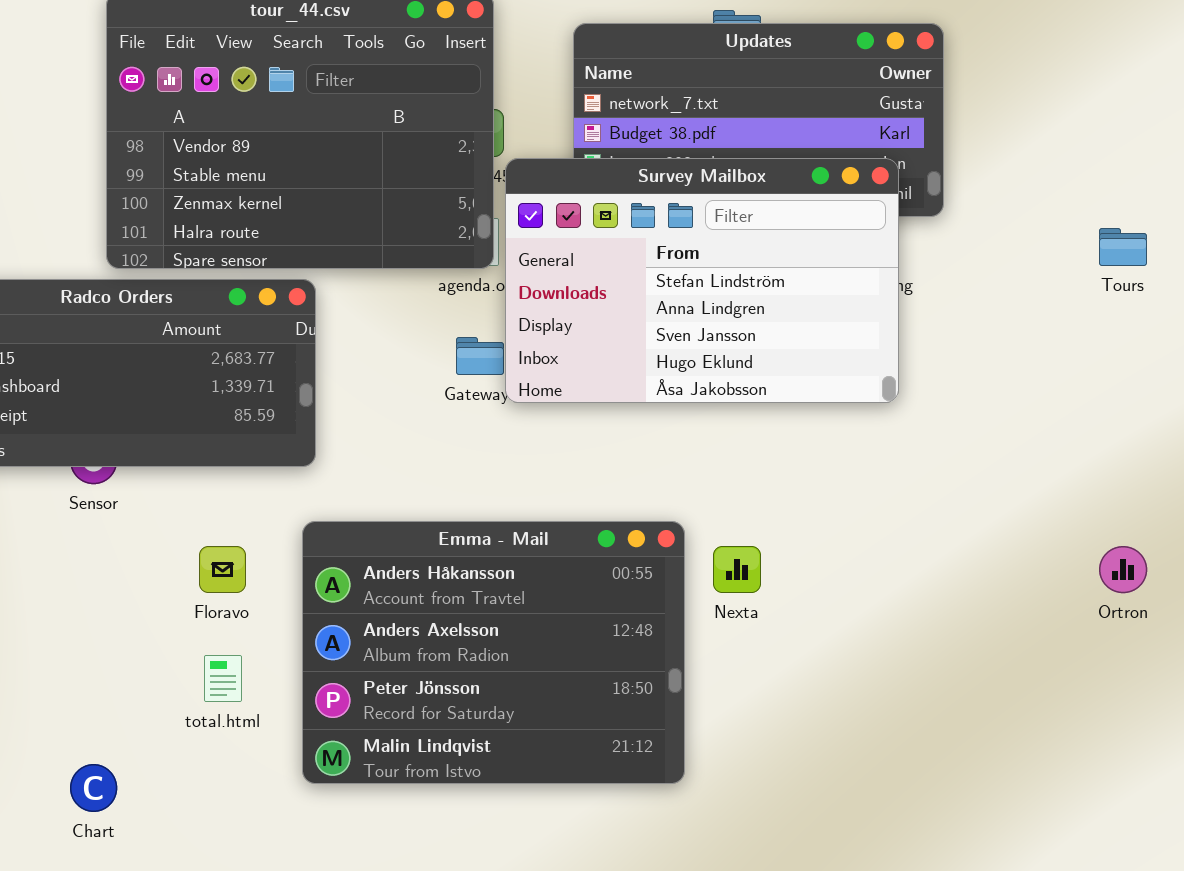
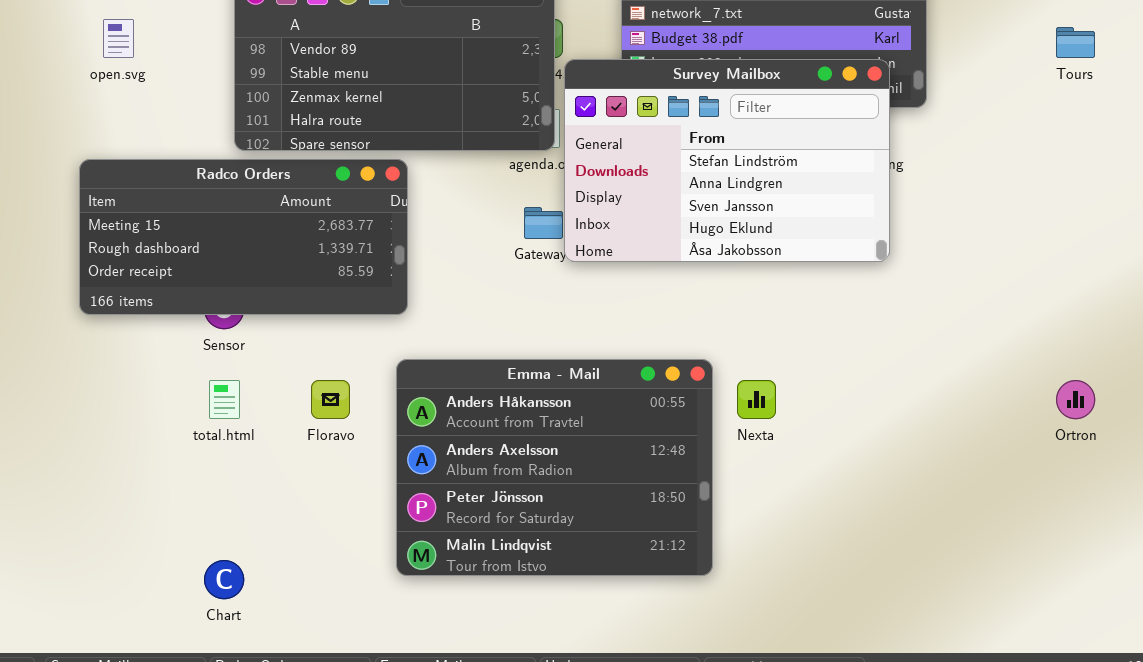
Tours: [1099,228,1147,266] -> [1056,27,1095,58], moved
total.html: [204,655,242,702] -> [209,380,240,419], moved

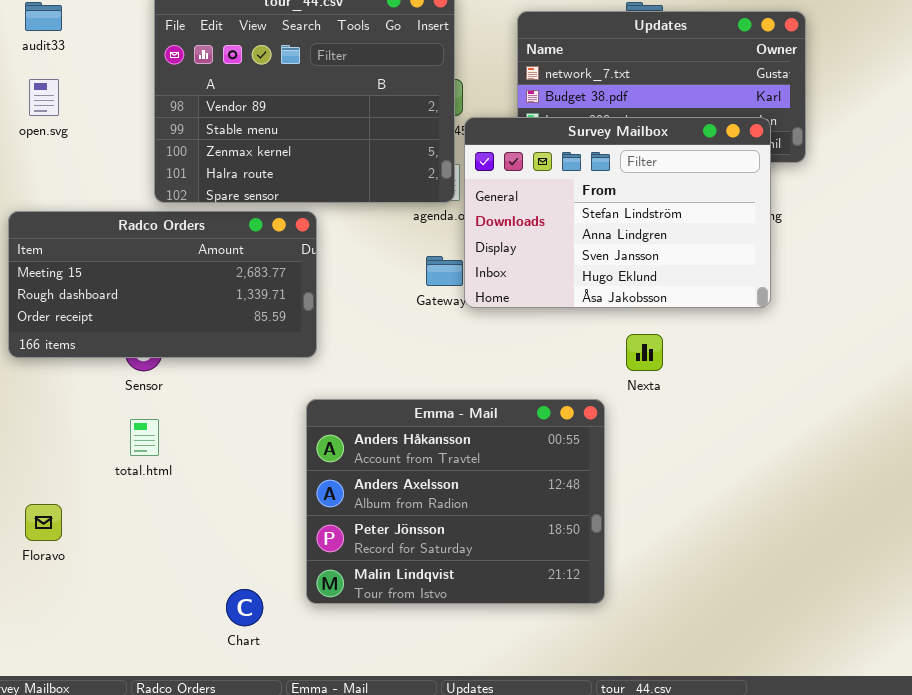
Floravo: [311,380,350,419] -> [25,504,62,541], moved
Nexta: [737,380,776,419] -> [626,334,663,371], moved
Chart: [204,560,244,599] -> [226,589,263,626], moved

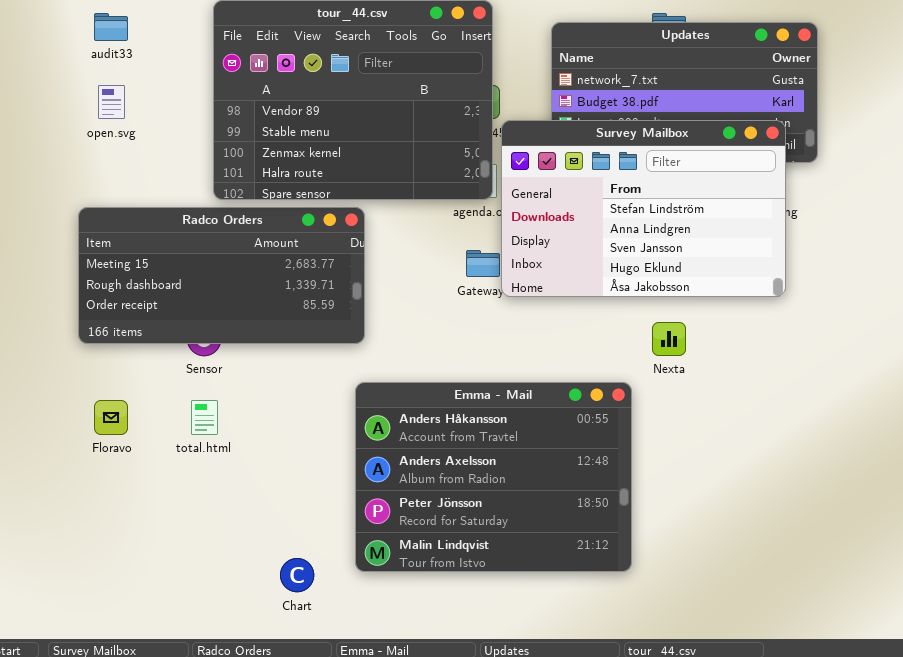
Floravo: [25,504,62,541] -> [94,400,128,435], moved

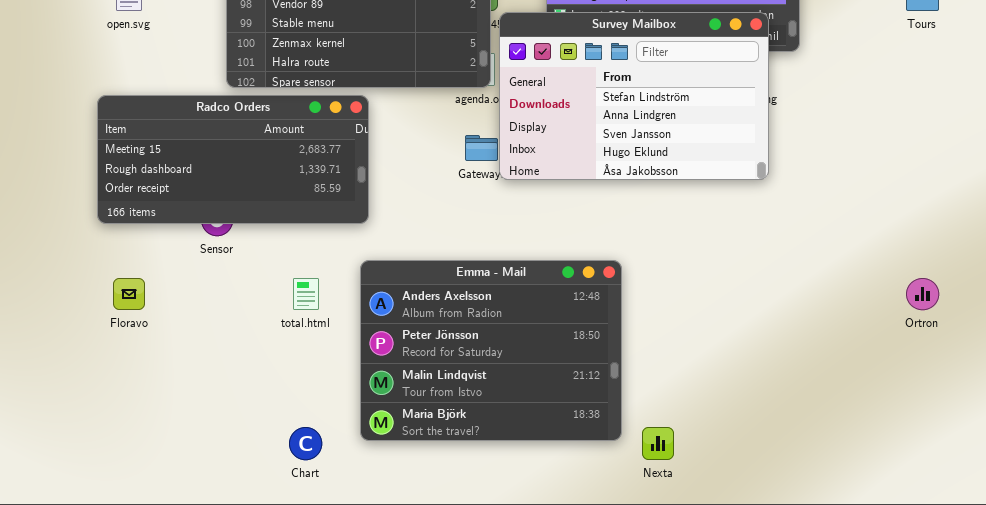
Nexta: [652,322,686,356] -> [642,427,674,460], moved
Emma - Mail: [355,382,632,572] -> [360,260,622,441], scrolled down 1 row
total.html: [191,400,218,435] -> [293,278,319,310], moved

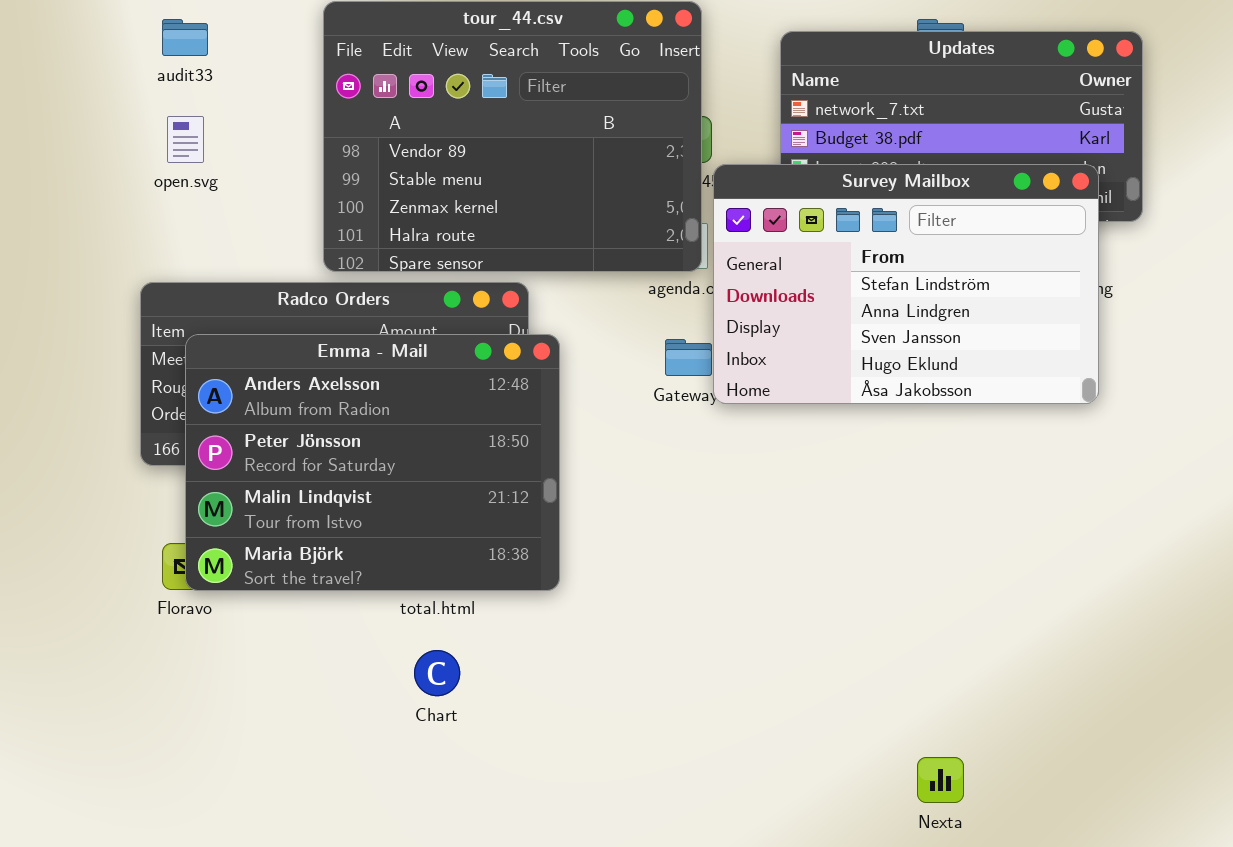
Emma - Mail: [360,260,622,441] -> [185,334,560,591], moved
Chart: [289,427,322,460] -> [414,650,460,696], moved

